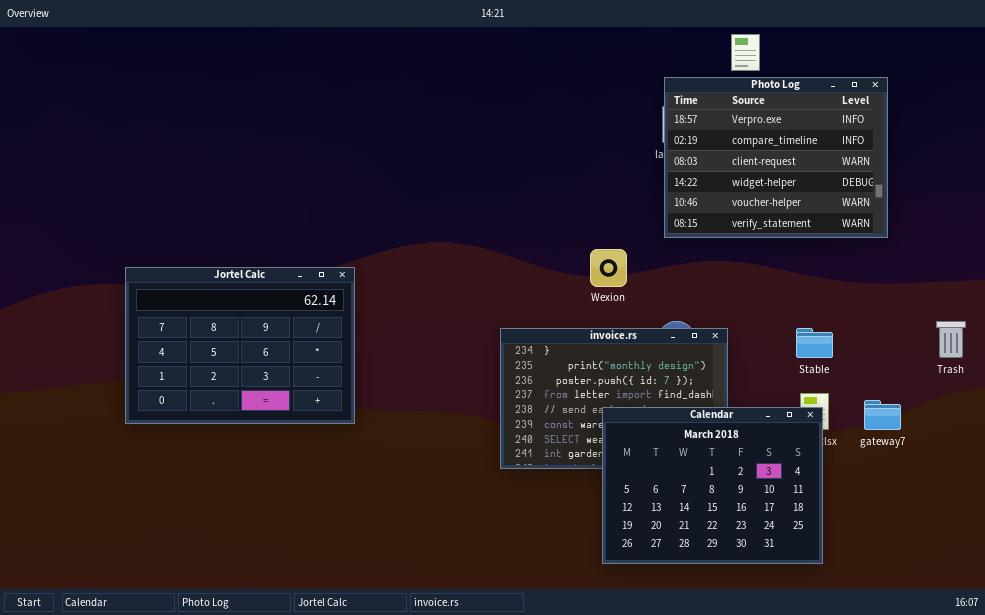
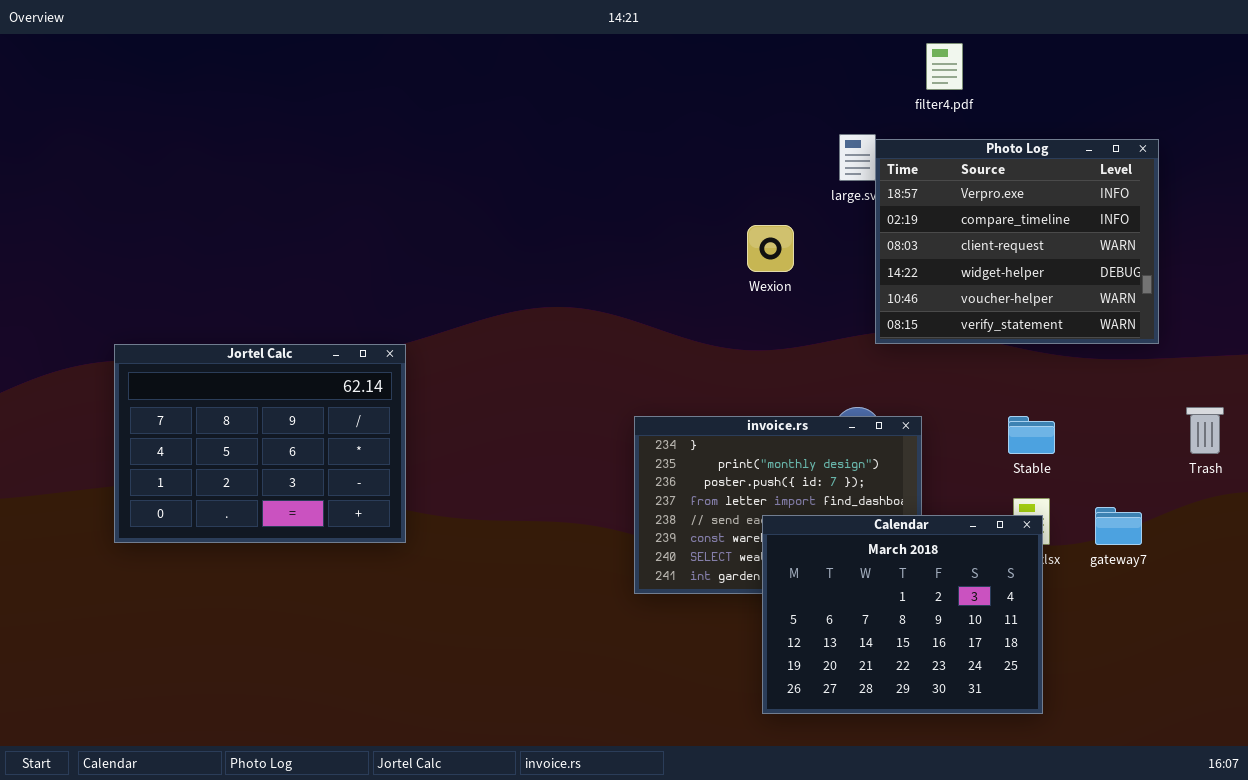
Photo Log: [664,77,888,238] -> [875,139,1159,344], moved
Wexion: [590,249,627,287] -> [747,225,794,272], moved
Jortel Calc: [125,267,355,424] -> [114,344,406,543], moved

